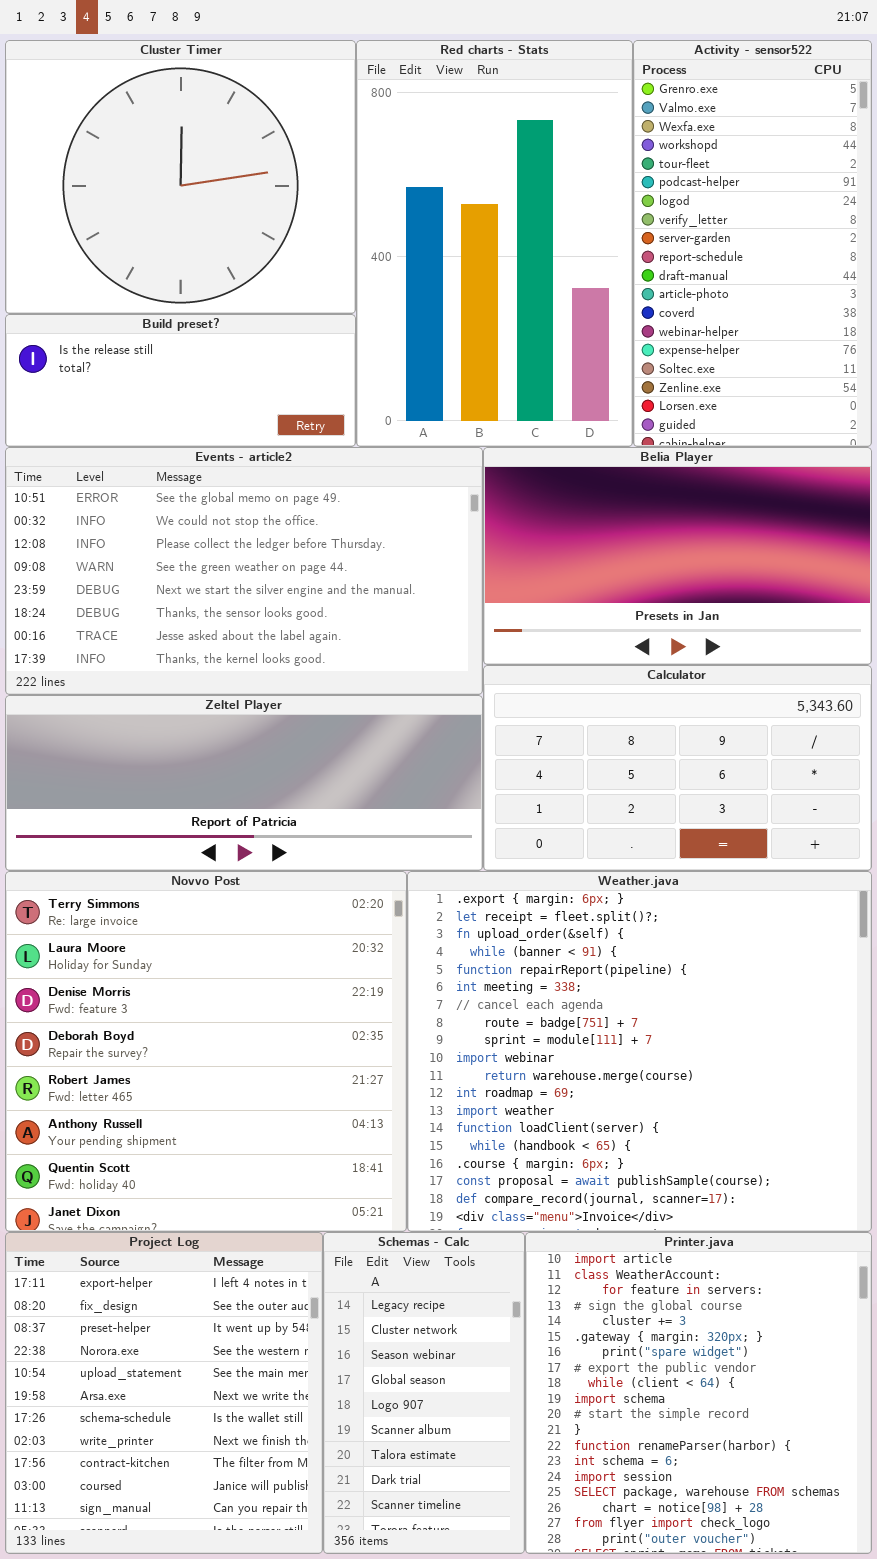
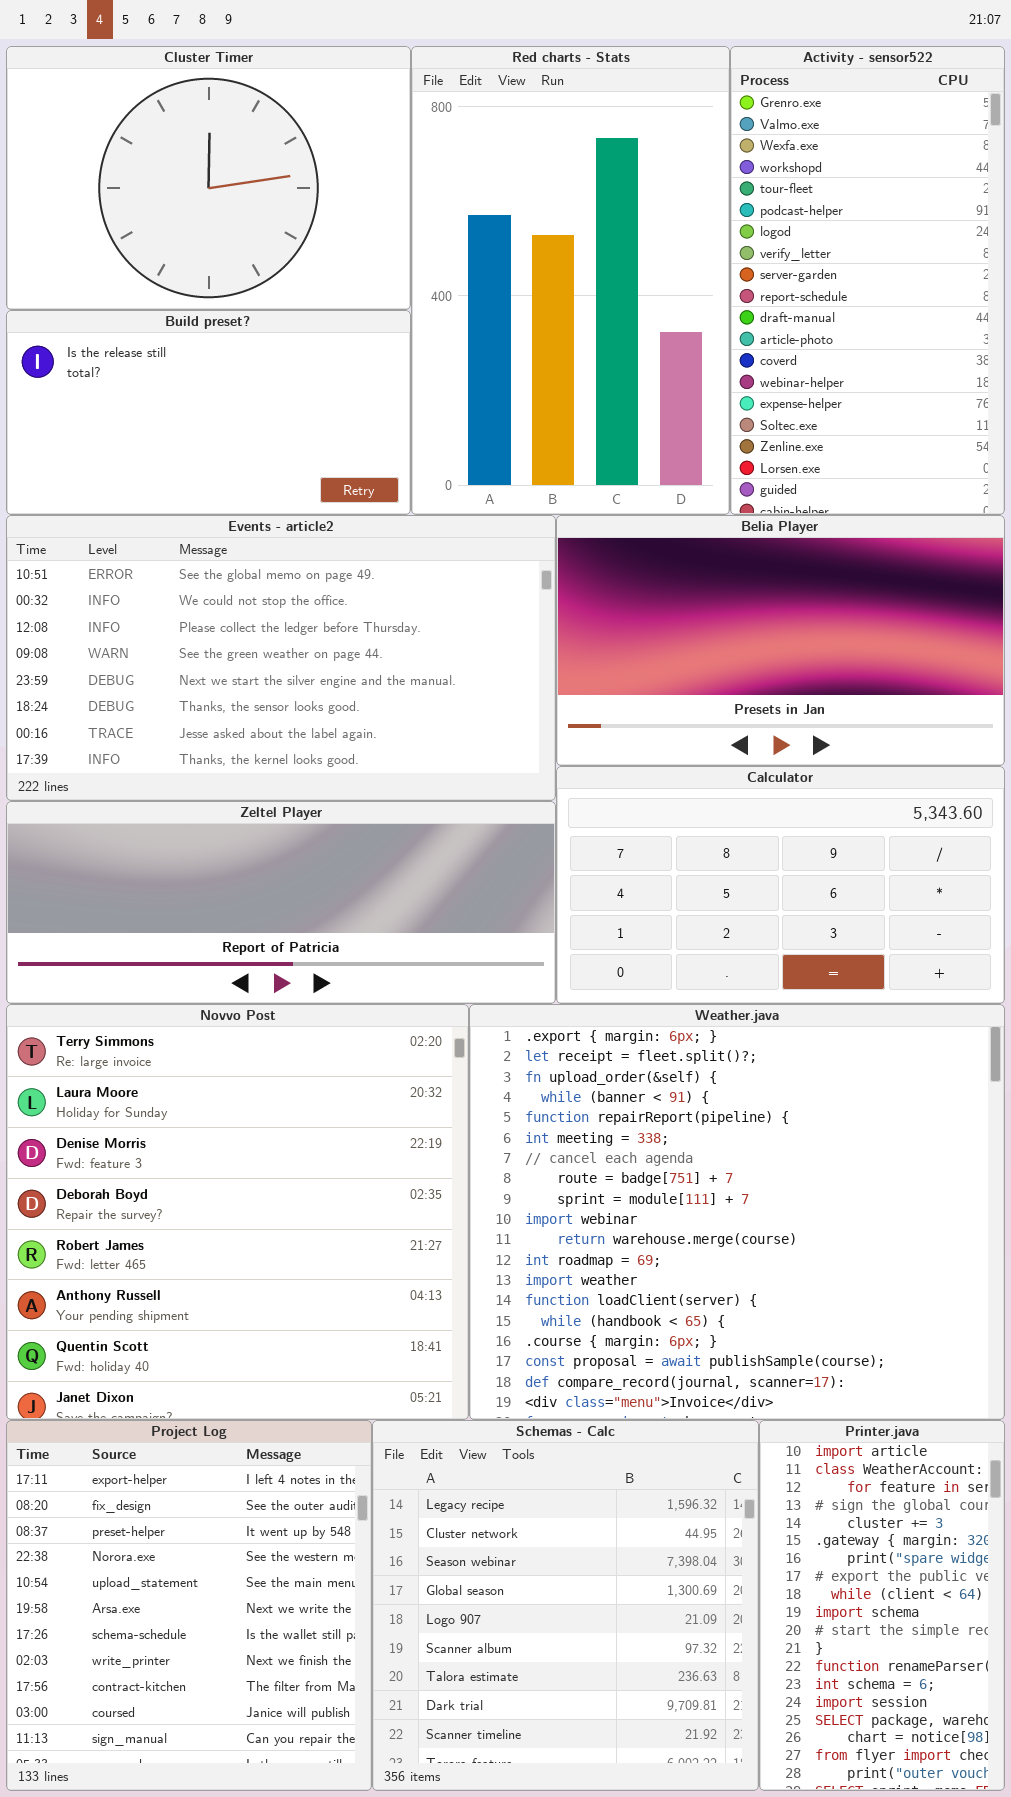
Cluster Timer: [5,40,356,314] -> [6,46,411,310], resized
Build preset?: [5,314,356,447] -> [6,310,411,515], resized
Schemas - Calc: [323,1232,525,1554] -> [372,1420,759,1791], resized
Printer.java: [525,1232,872,1554] -> [759,1420,1005,1791], resized

